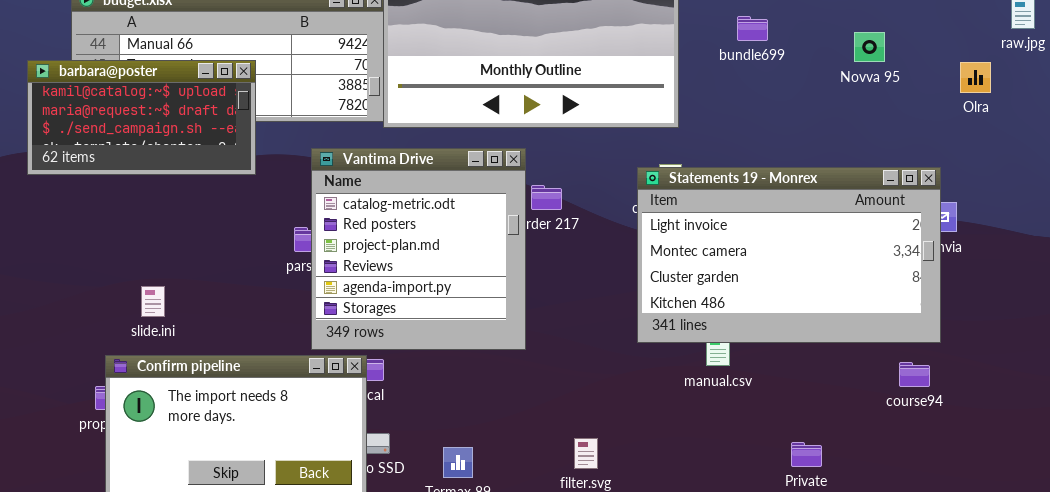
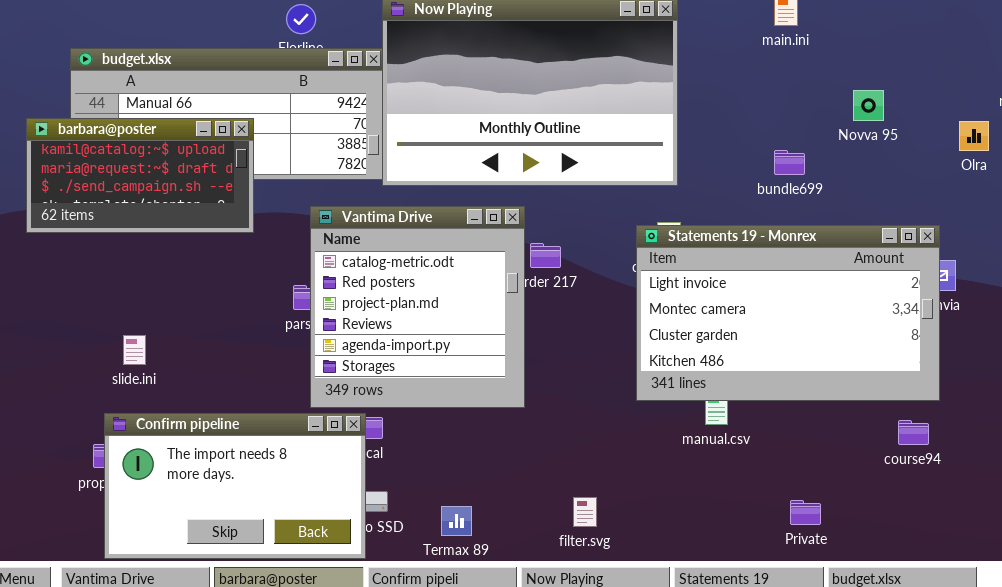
bundle699: [737,16,768,41] -> [774,150,805,175], moved
slide.ini: [141,286,165,317] -> [123,335,146,365], moved

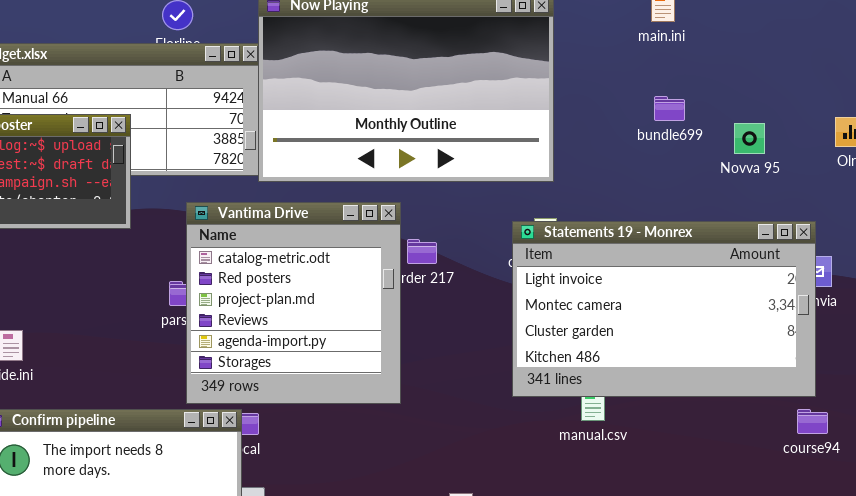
Novva 95: [853,90,884,121] -> [734,123,765,154], moved
bundle699: [774,150,805,175] -> [654,96,685,121], moved
course94: [898,420,929,445] -> [797,409,828,434], moved

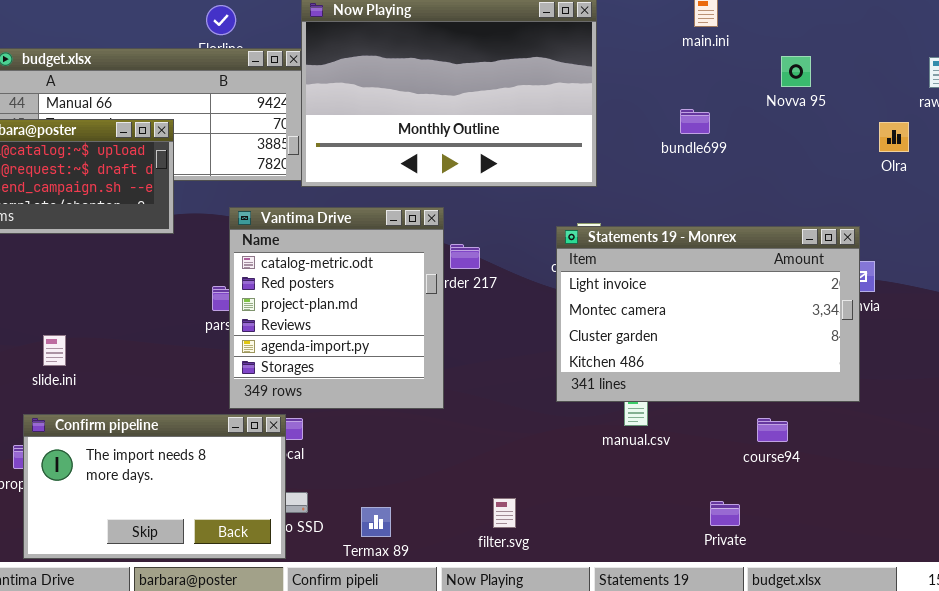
bundle699: [654,96,685,121] -> [680,109,710,134], moved
Novva 95: [734,123,765,154] -> [781,56,811,87], moved
course94: [797,409,828,434] -> [757,418,788,442], moved

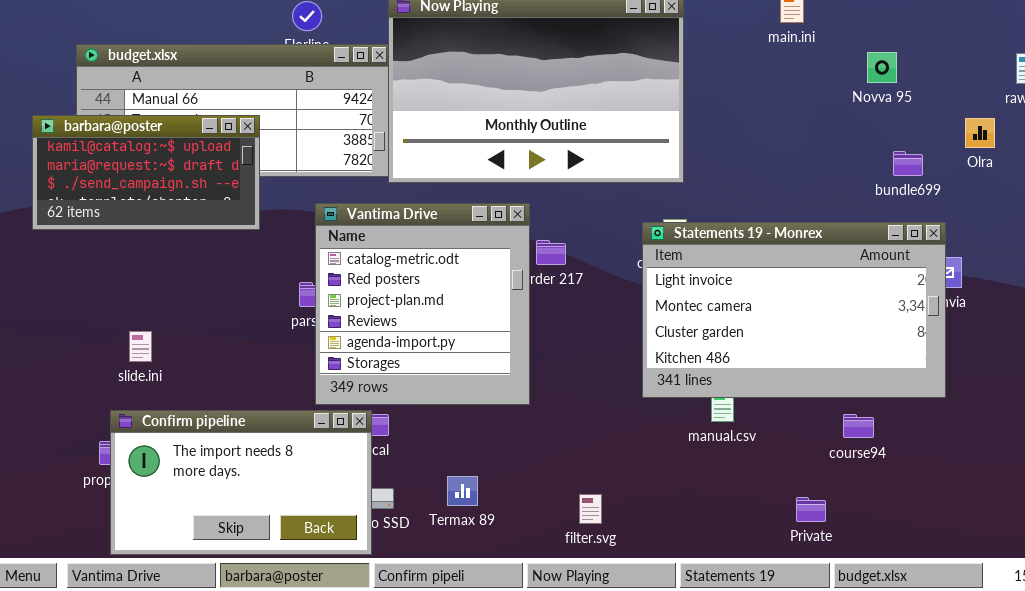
bundle699: [680,109,710,134] -> [893,151,923,176], moved
Termax 89: [361,507,391,537] -> [447,476,478,506], moved

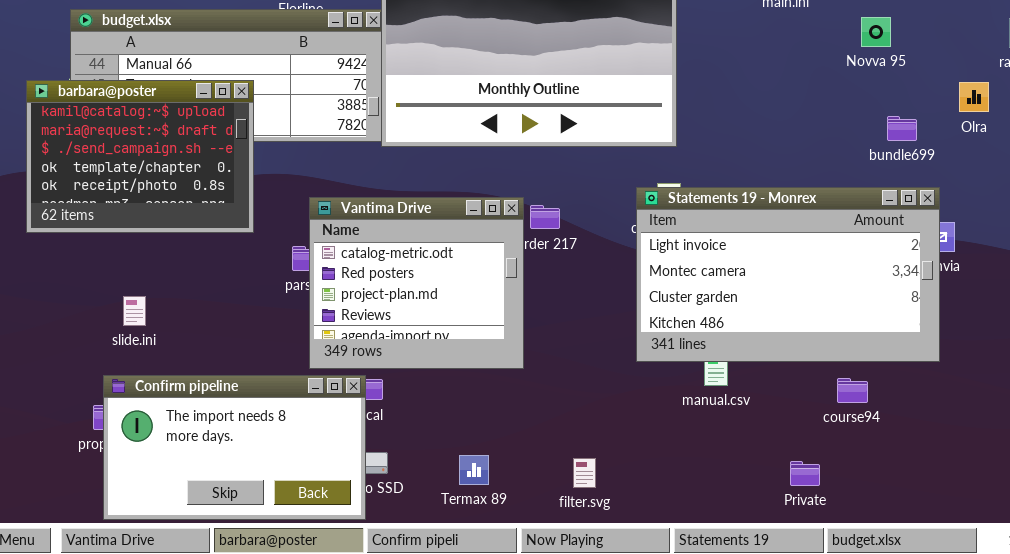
barbara@poster: [32,115,260,230] -> [26,80,254,233], resized
Vantima Drive: [315,203,530,405] -> [309,197,524,369], resized
Termax 89: [447,476,478,506] -> [459,455,489,485], moved

